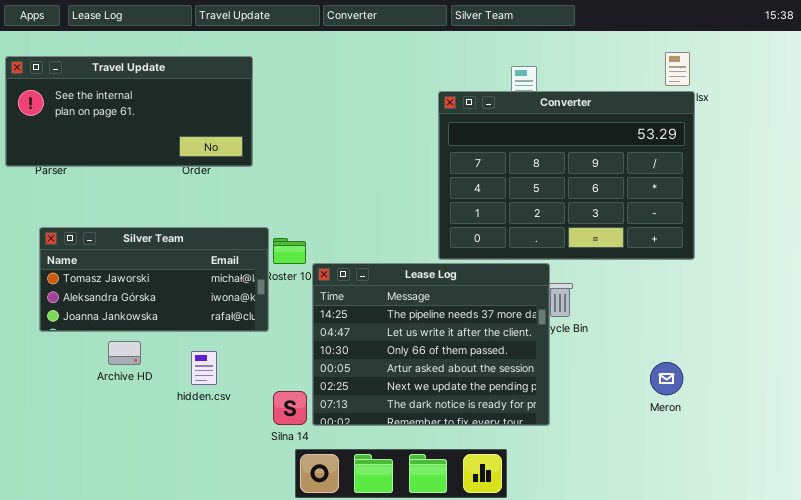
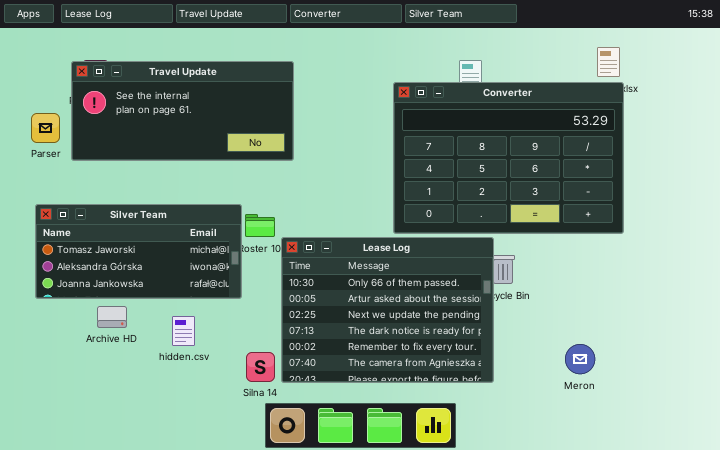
Travel Update: [5,56,253,167] -> [71,61,294,161], moved
Lease Log: [312,263,550,426] -> [281,237,494,383], scrolled down 2 rows
Meron: [650,362,683,395] -> [565,344,595,374], moved

